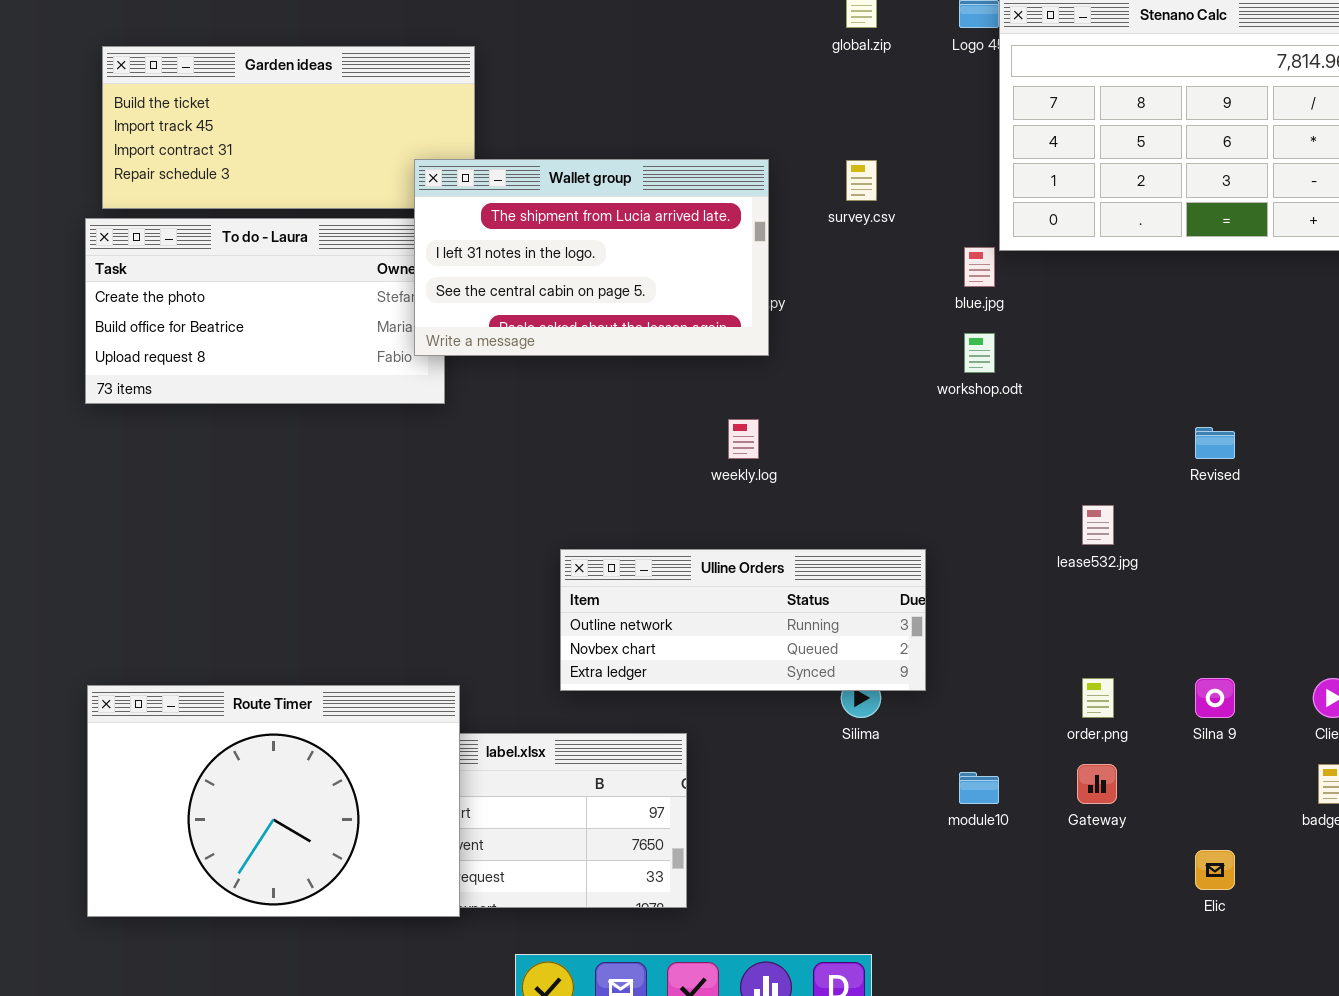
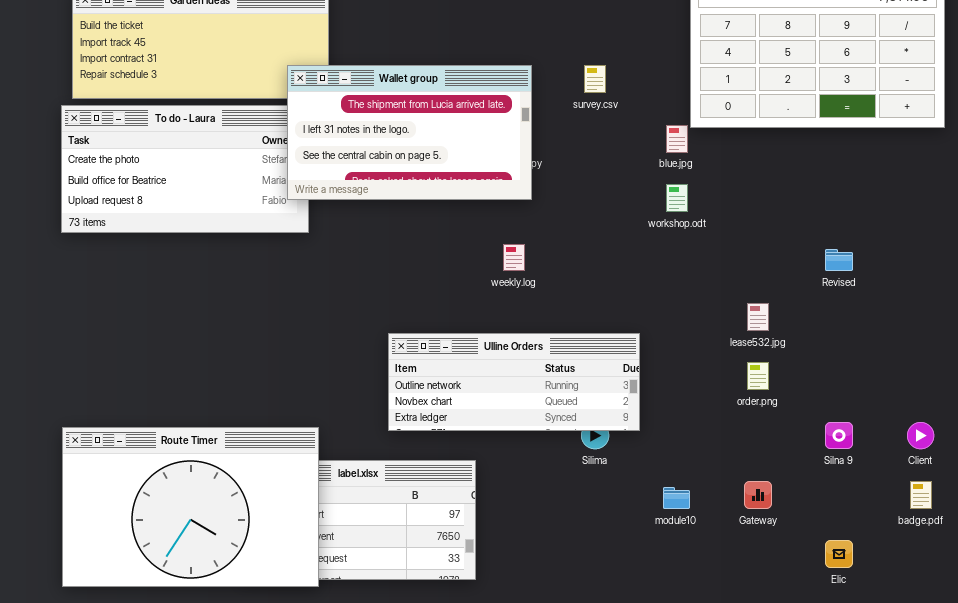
order.png: [1082,678,1114,718] -> [747,362,769,390], moved

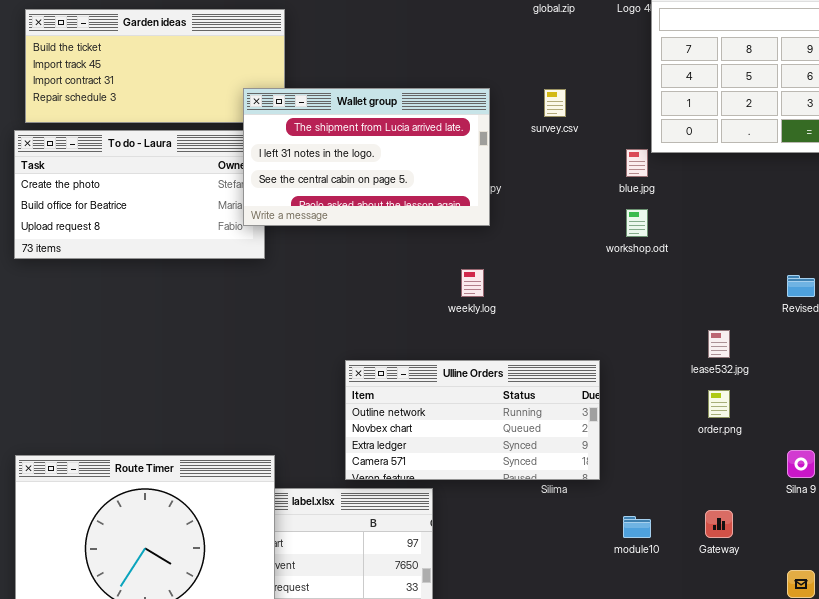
Ulline Orders: [388,333,640,431] -> [345,360,600,480], resized

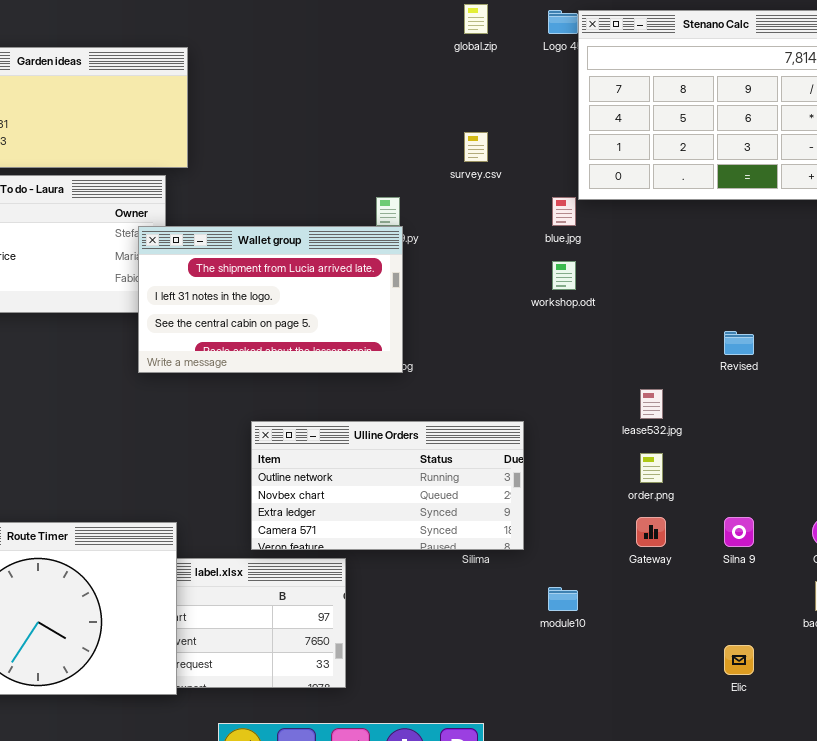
Wallet group: [243,88,490,226] -> [138,226,403,373], moved
Gateway: [705,510,733,538] -> [636,517,666,547], moved

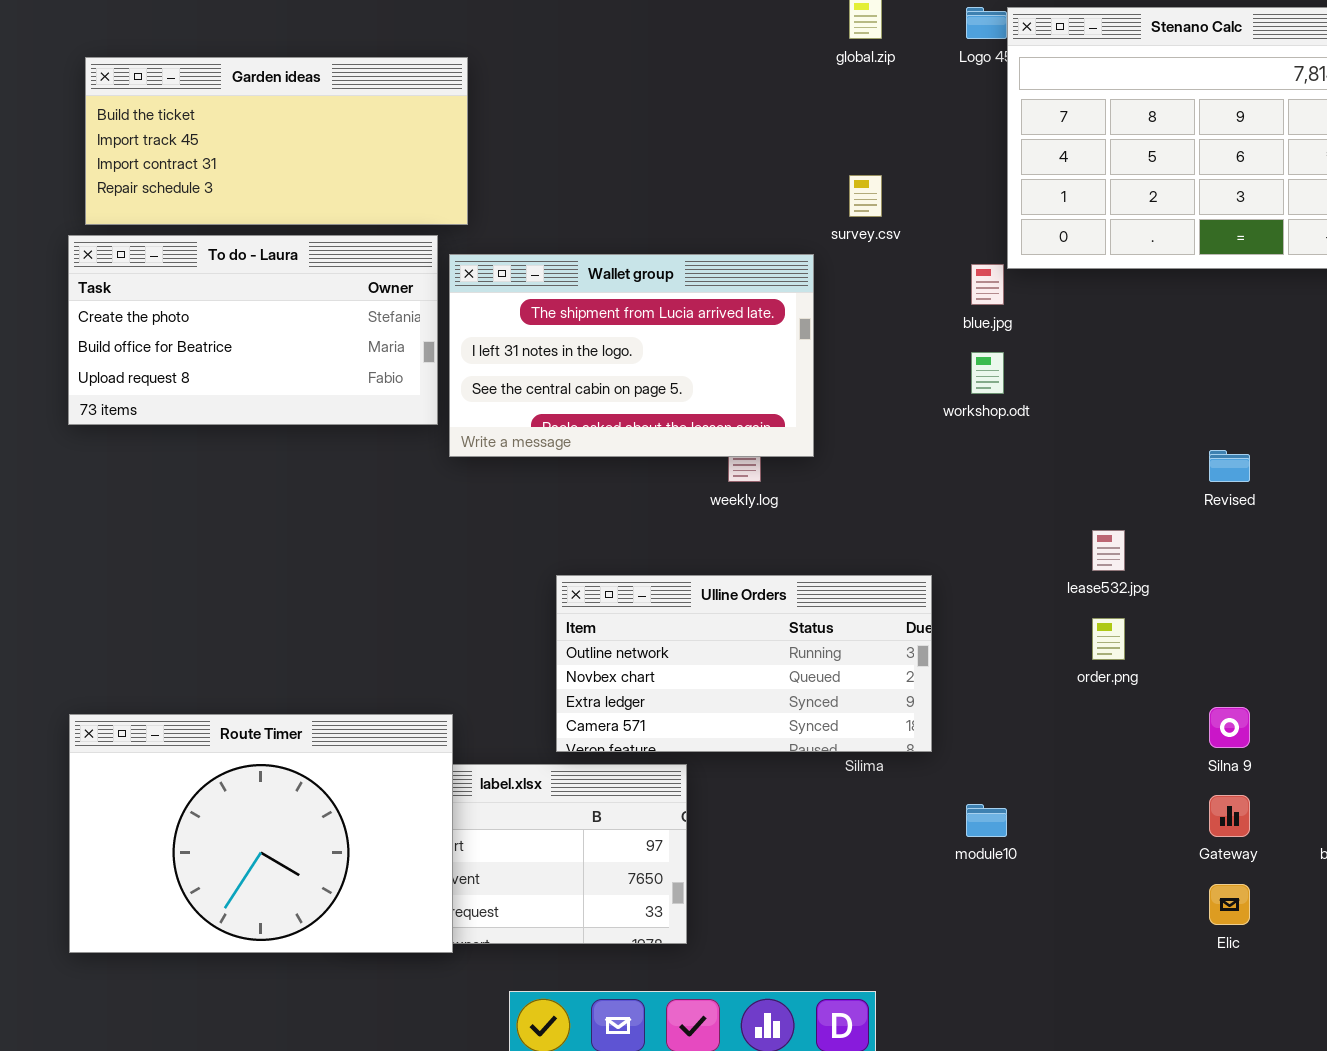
Wallet group: [138,226,403,373] -> [449,254,814,457], moved
Gateway: [636,517,666,547] -> [1209,795,1250,837], moved

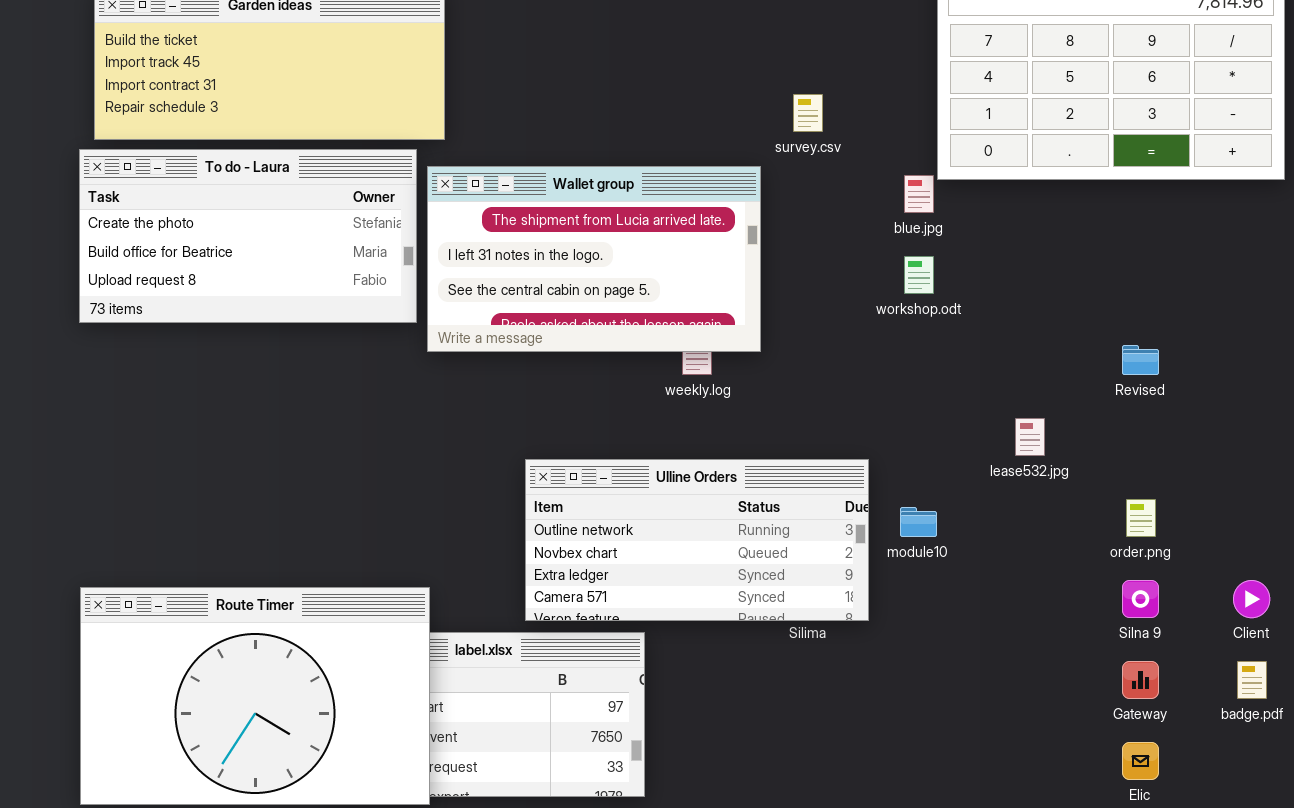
order.png: [1092,618,1125,660] -> [1126,499,1156,537], moved
module10: [966,804,1007,837] -> [900,507,937,537], moved

